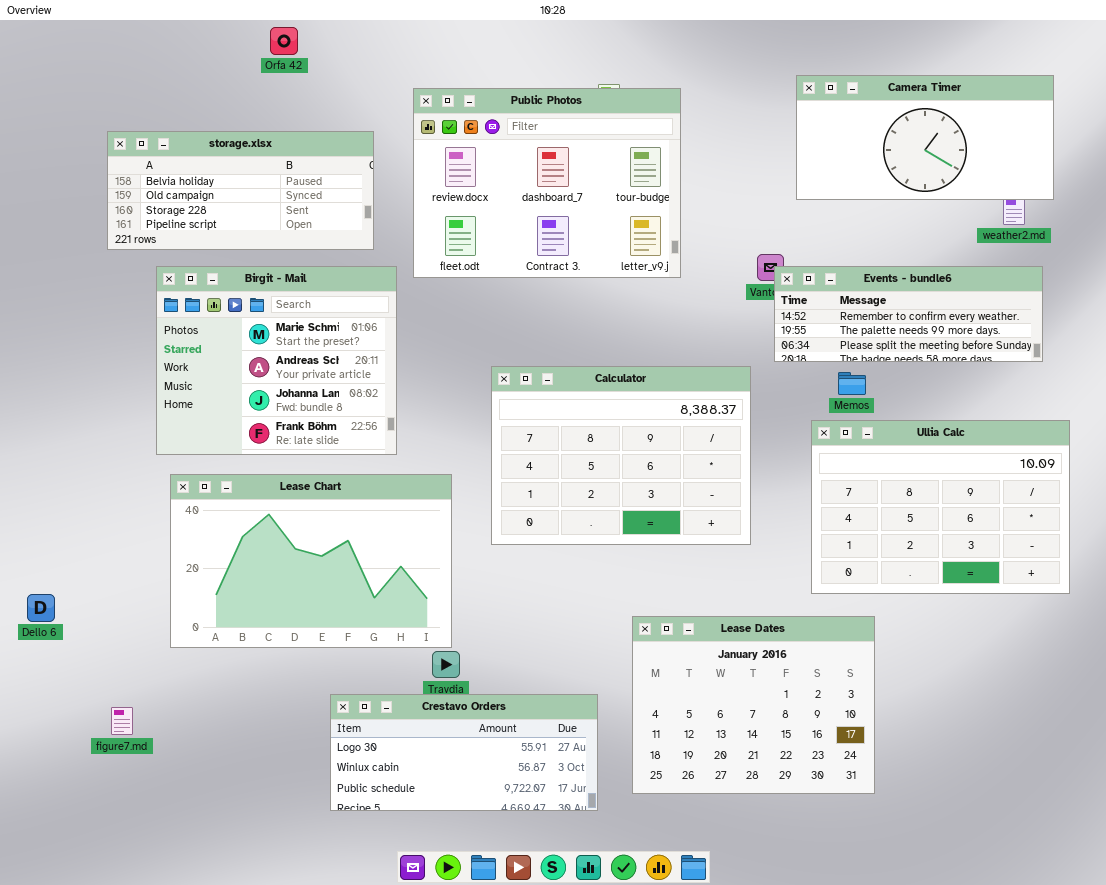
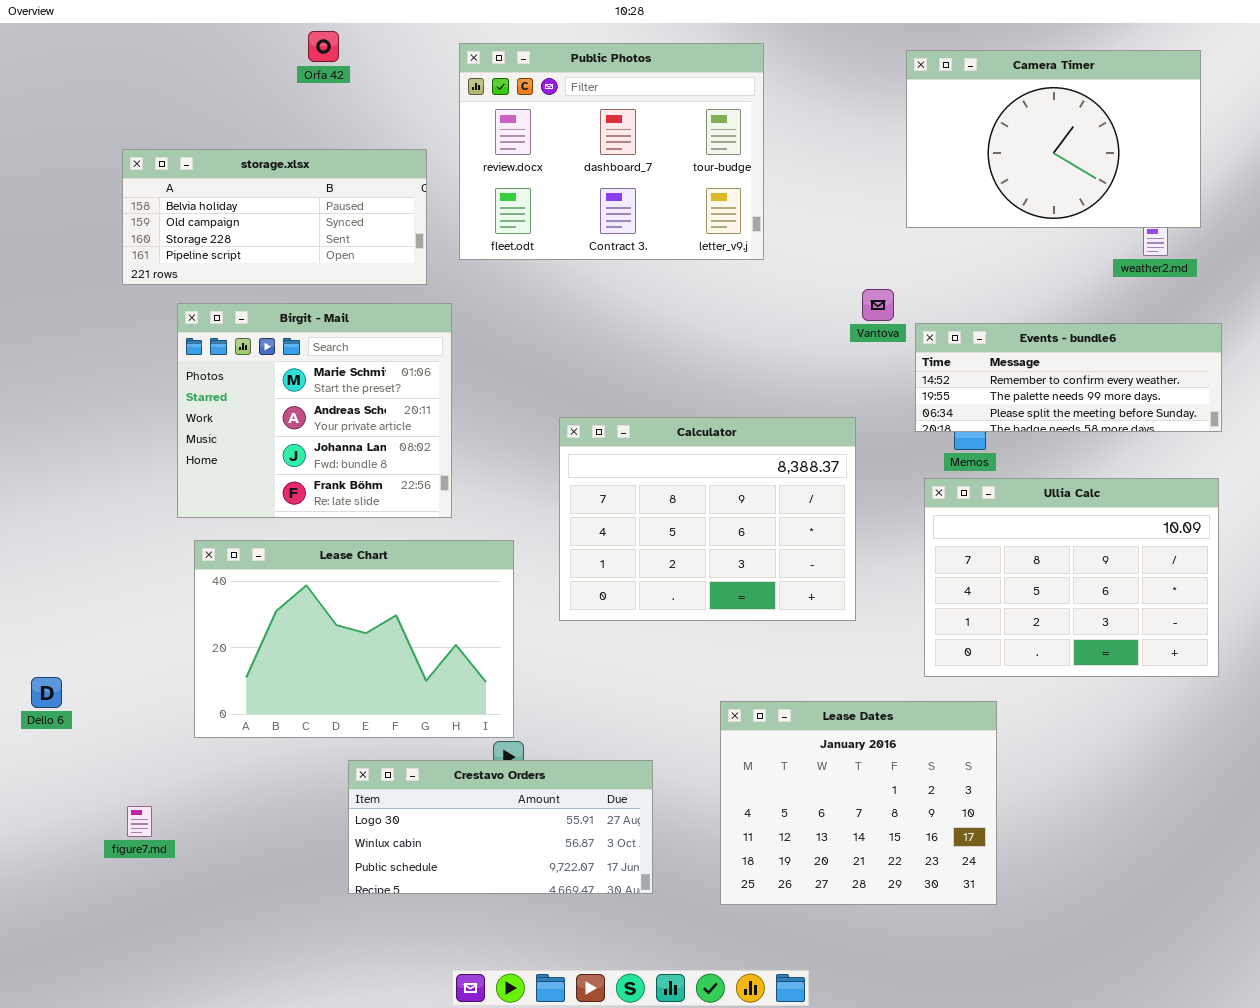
Camera Timer: [796,75,1054,200] -> [906,50,1201,228], resized
Public Photos: [413,88,681,278] -> [459,43,764,260], moved
Events - bundle6: [774,266,1043,362] -> [915,323,1222,432], moved
Crestavo Orders: [330,694,598,811] -> [348,760,653,894], moved

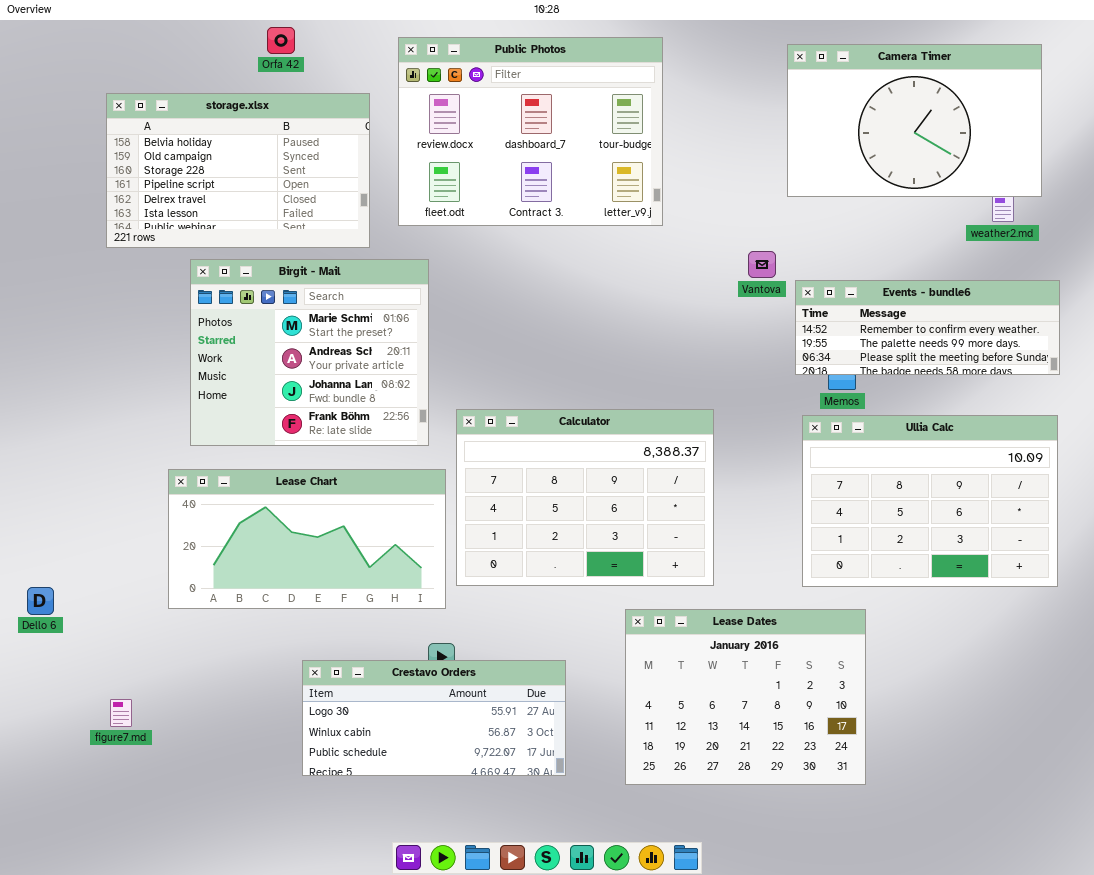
storage.xlsx: [122,149,427,285] -> [106,93,370,248], resized
Birgit - Mail: [177,303,452,518] -> [190,259,429,446], moved
Calculator: [559,417,856,621] -> [456,409,714,586], moved
Lease Chart: [194,540,514,738] -> [168,469,446,609], resized

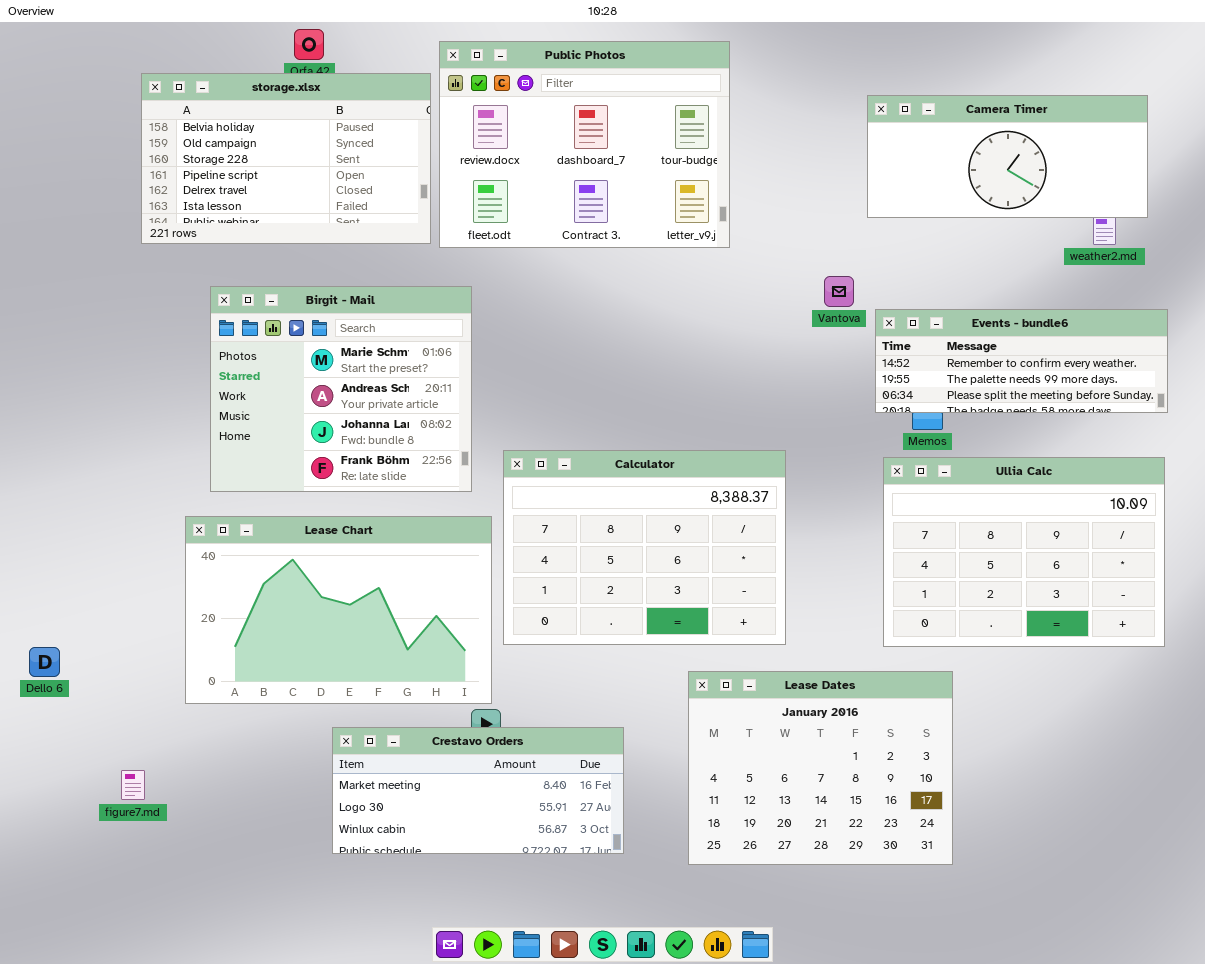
Camera Timer: [787,44,1042,197] -> [867,95,1148,218], resized
storage.xlsx: [106,93,370,248] -> [141,73,431,244], moved
Lease Chart: [168,469,446,609] -> [185,516,492,704], resized
Crestavo Orders: [302,660,566,776] -> [332,727,624,854], scrolled up 1 row

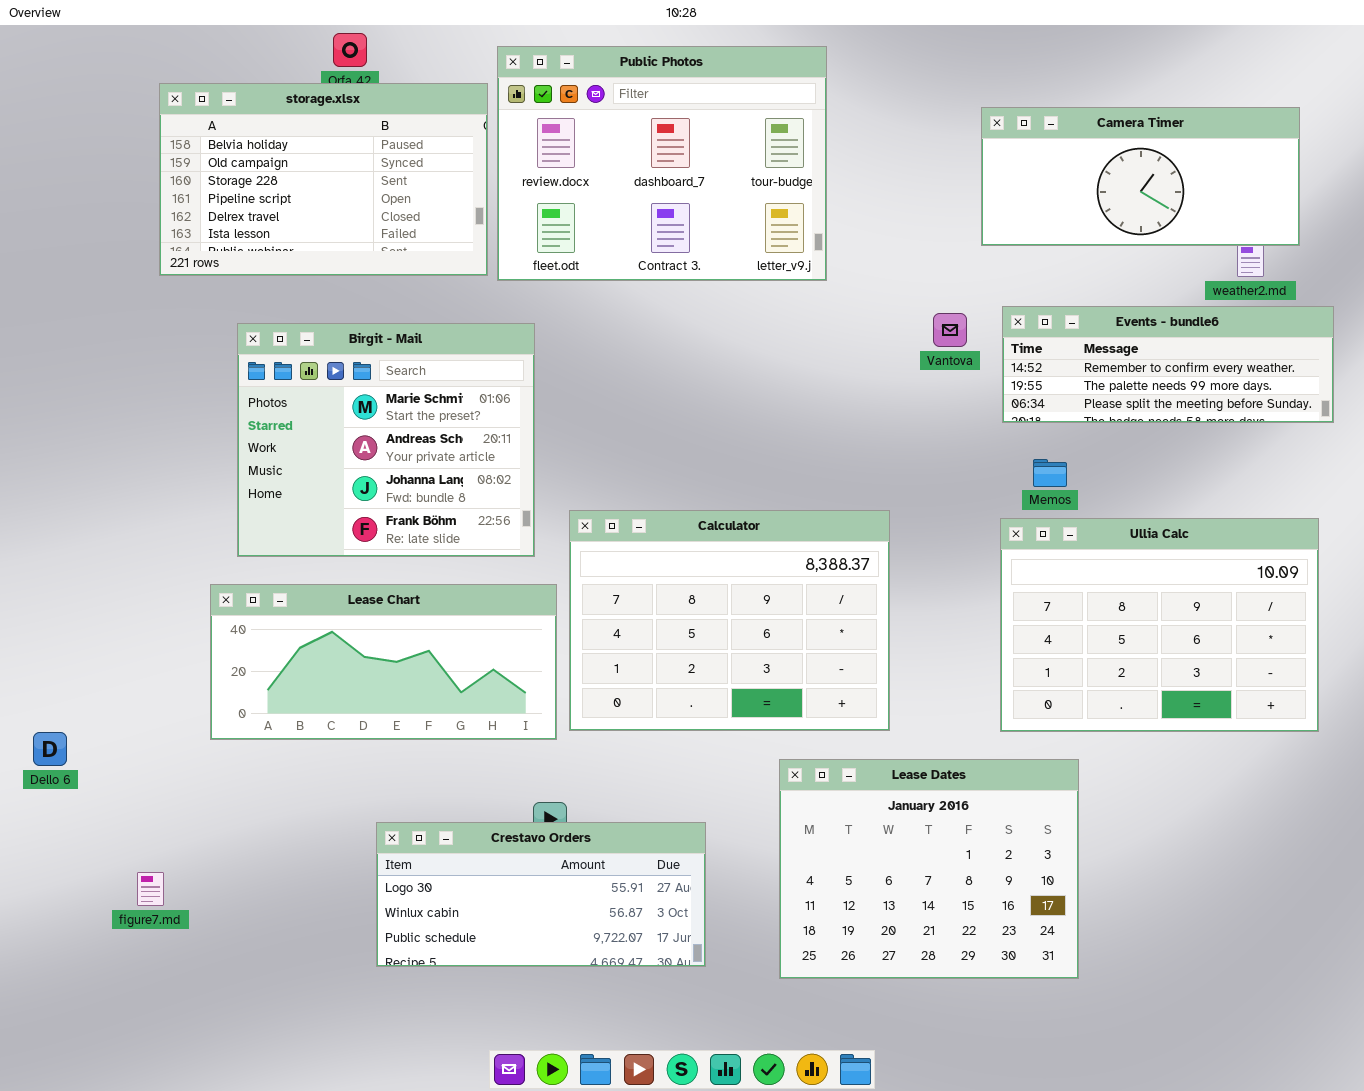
Events - bundle6: [875,309,1168,413] -> [1002,306,1334,423], moved
Lease Chart: [185,516,492,704] -> [210,584,557,740], resized
Crestavo Orders: [332,727,624,854] -> [376,822,706,967], scrolled down 1 row

